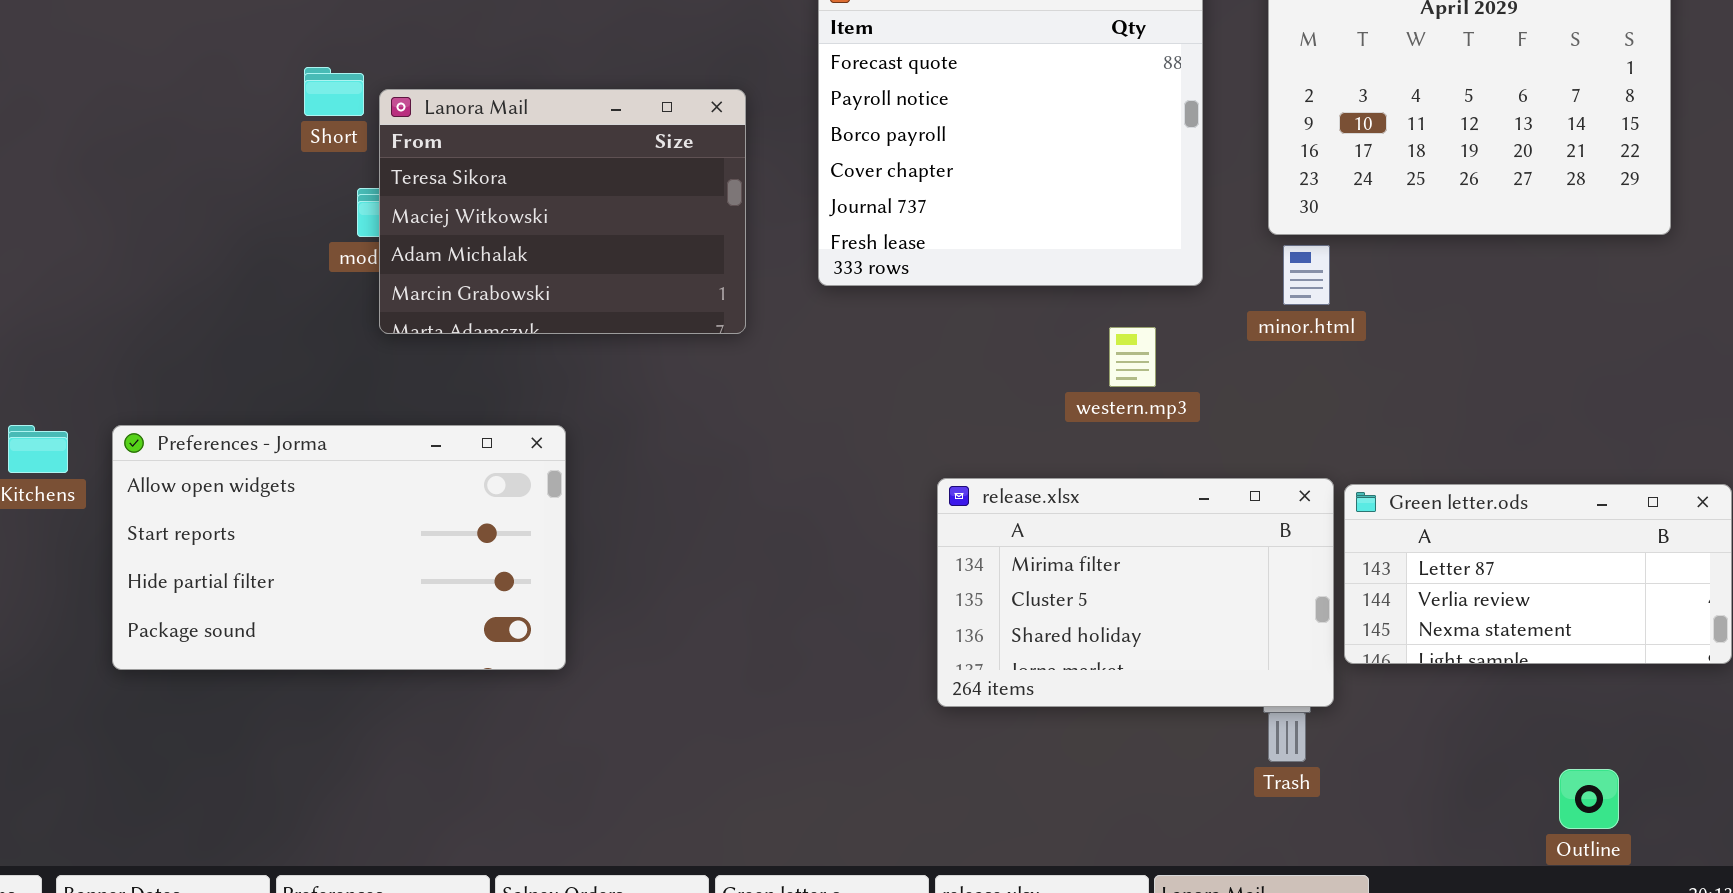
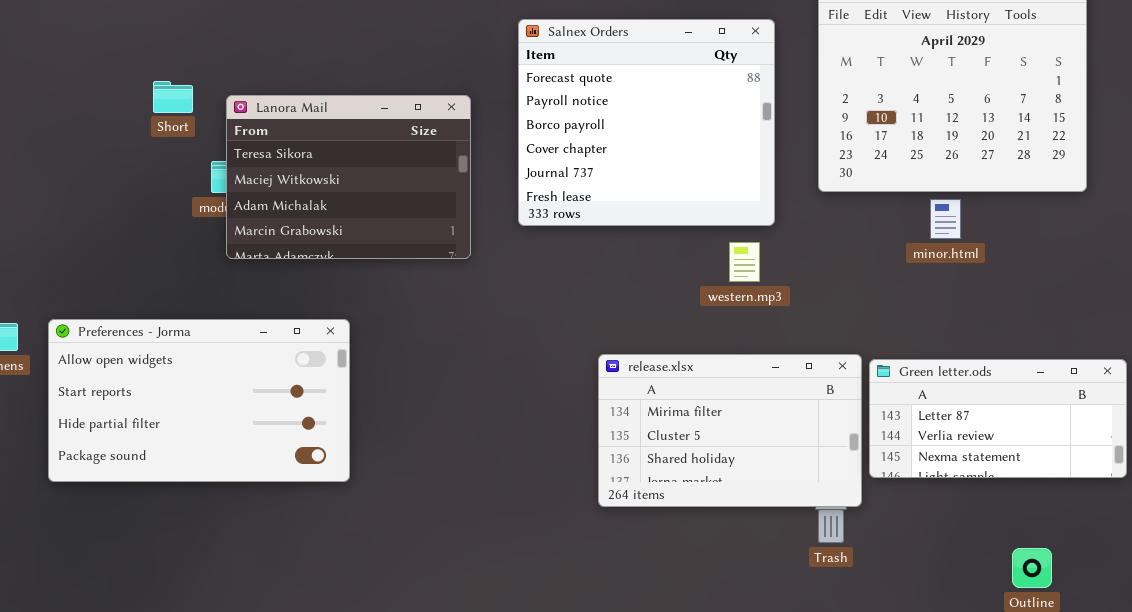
Short: [304,67,364,116] -> [153,81,193,113], moved
minor.html: [1283,245,1330,305] -> [930,199,961,239], moved
western.mp3: [1109,327,1156,387] -> [729,242,760,282], moved

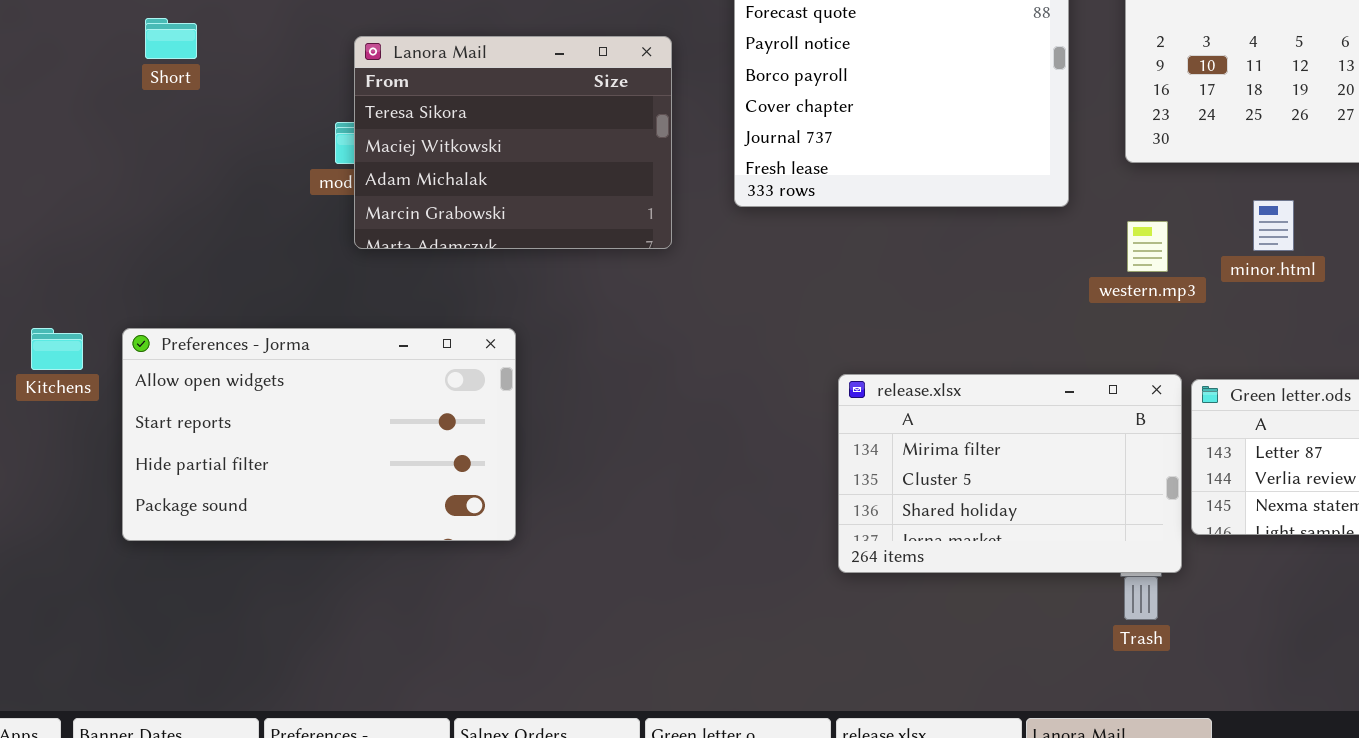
Short: [153,81,193,113] -> [145,18,197,59], moved
minor.html: [930,199,961,239] -> [1253,200,1294,251], moved
western.mp3: [729,242,760,282] -> [1127,221,1168,272], moved

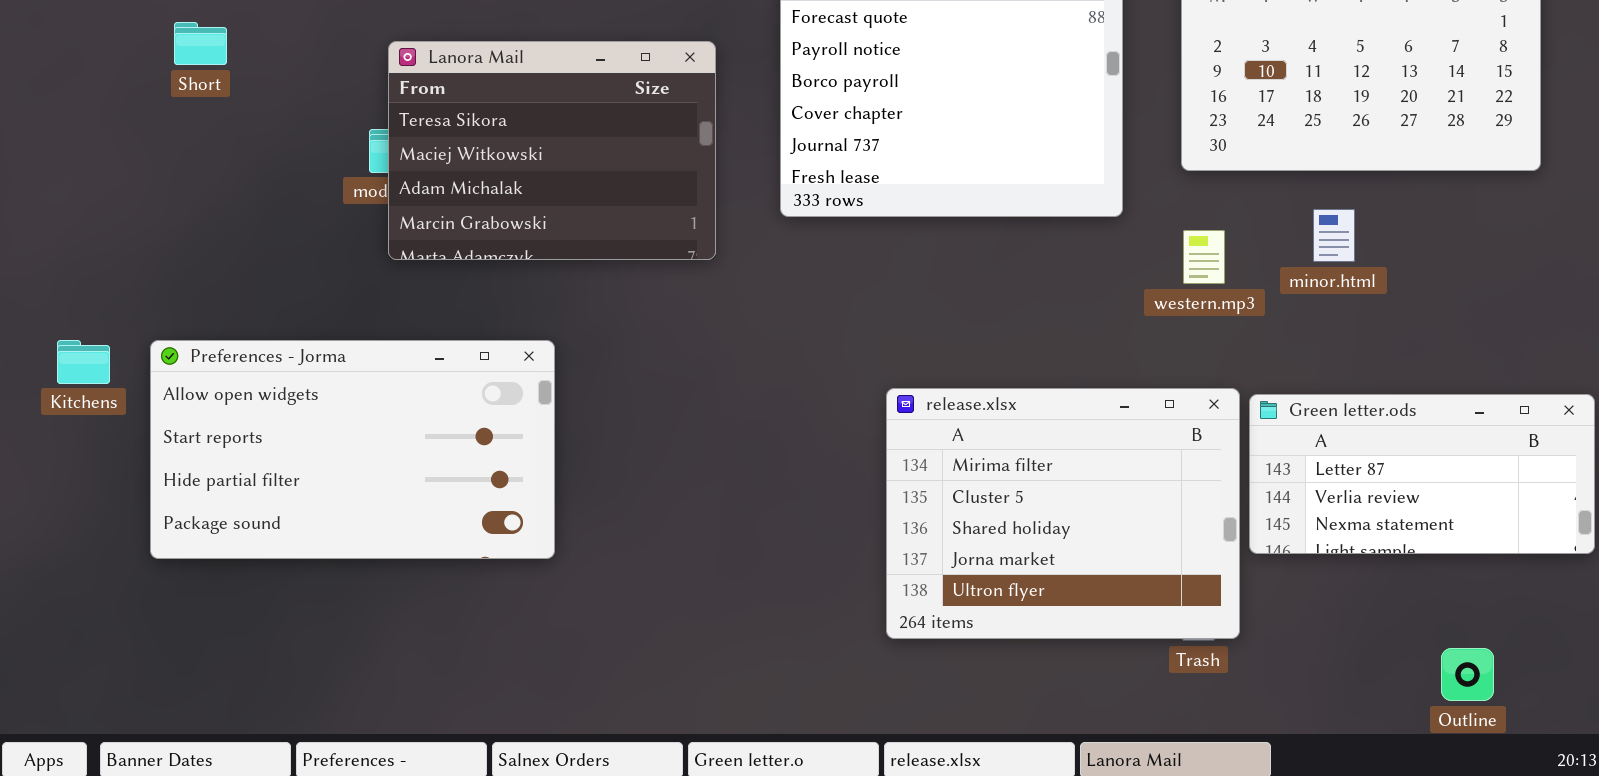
release.xlsx: [838,374,1182,573] -> [886,388,1240,639], resized

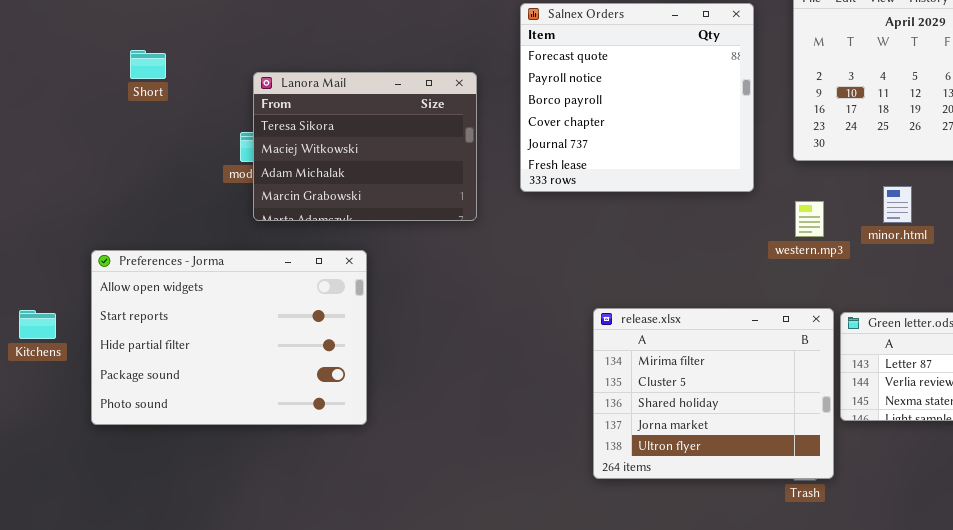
Short: [174,22,227,65] -> [130,50,166,79], moved
Kitchens: [57,340,110,384] -> [19,310,56,339], moved
Preferences - Jorma: [150,340,555,559] -> [91,250,367,425], resized

